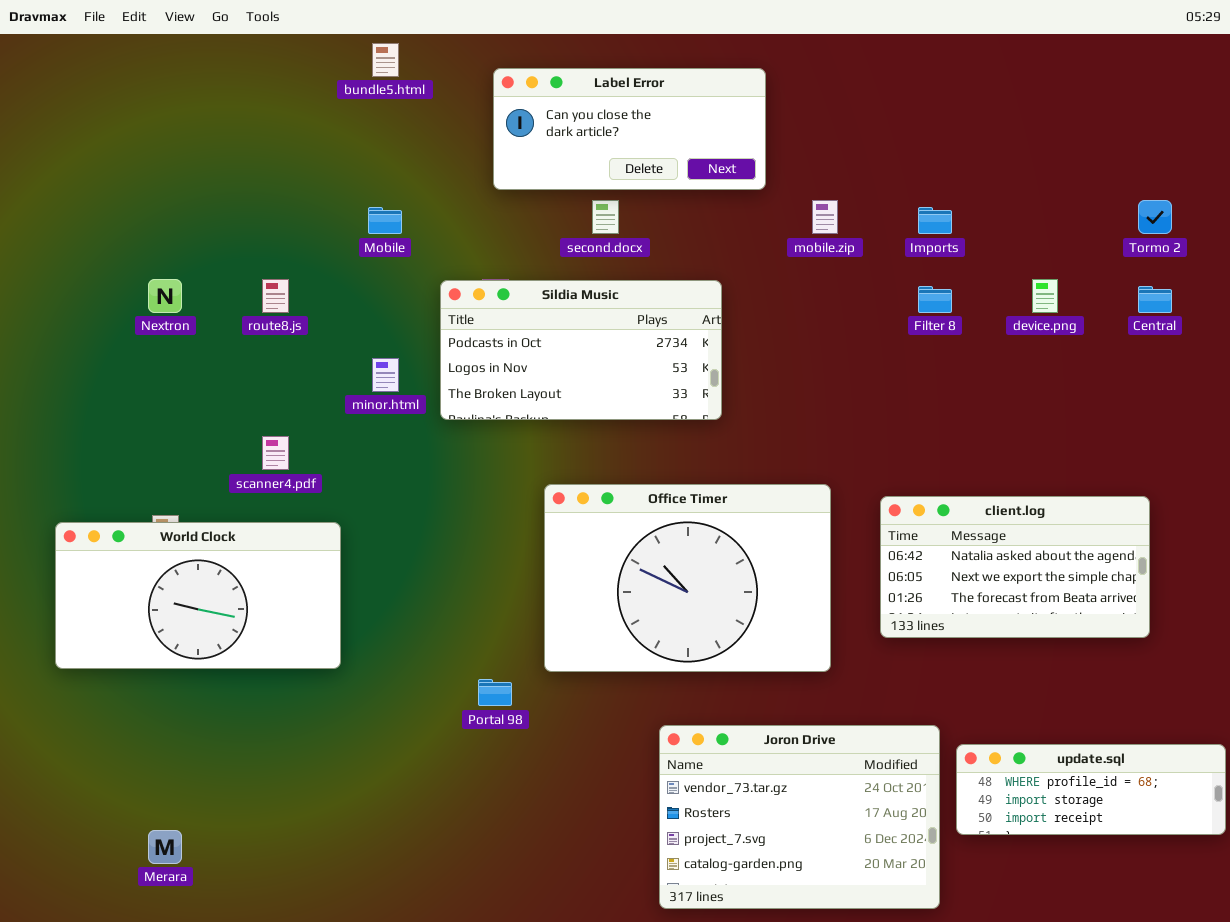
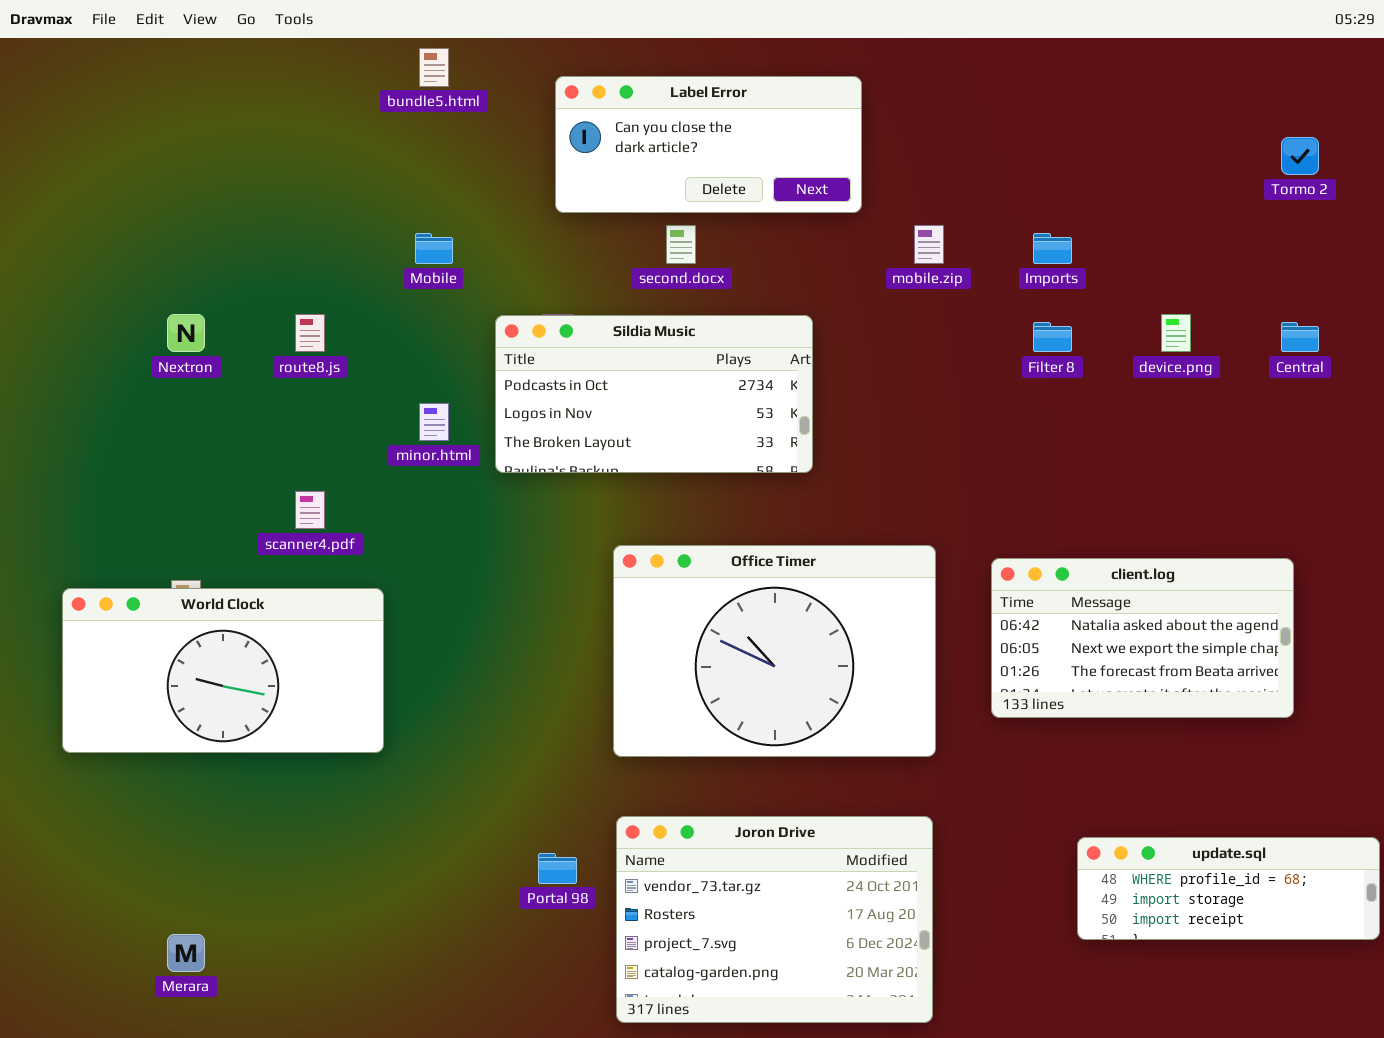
Tormo 2: [1138,200,1172,234] -> [1281,137,1319,175], moved
Portal 98: [478,679,512,706] -> [538,853,577,884], moved
Joron Drive: [659,725,940,909] -> [616,816,933,1023], moved

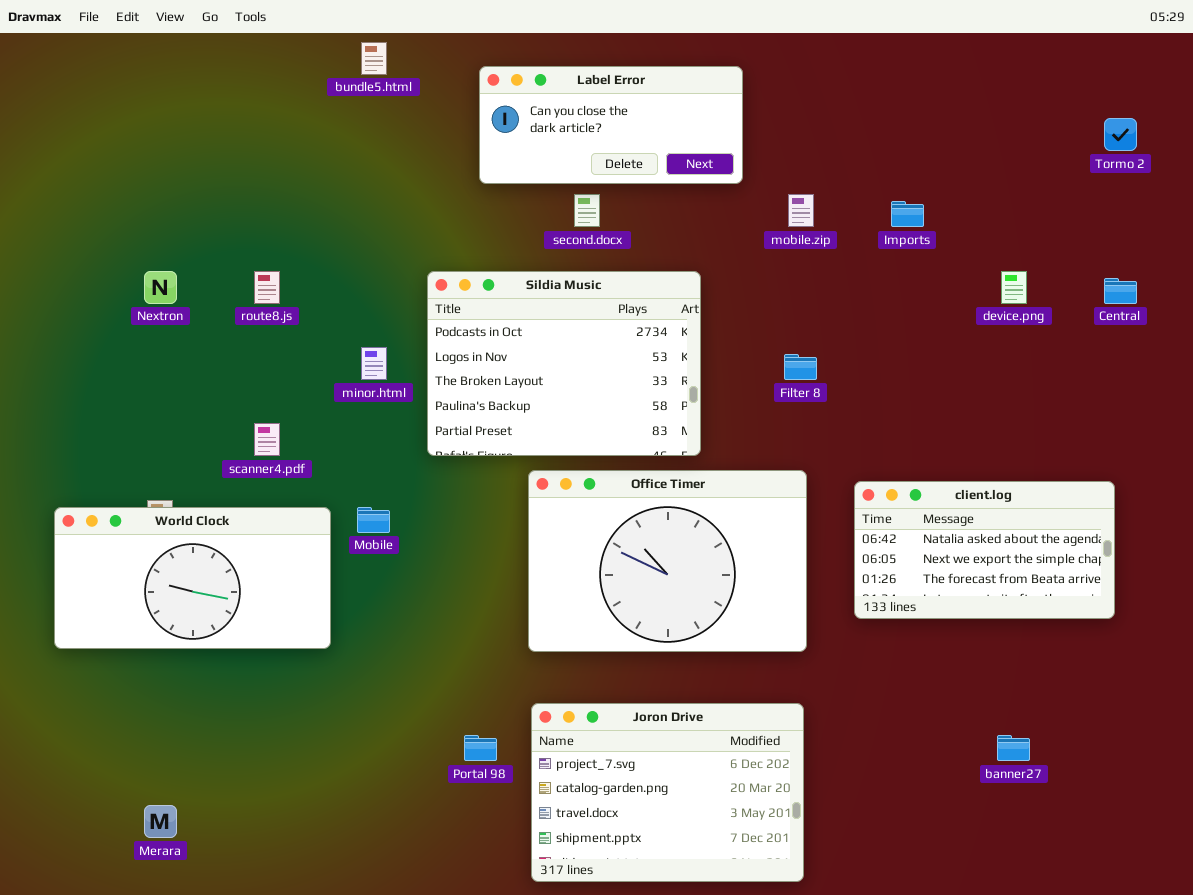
Mobile: [415,233,453,264] -> [357,507,390,533], moved
Sildia Music: [495,315,813,473] -> [427,271,701,456], resized
Filter 8: [1033,322,1072,352] -> [784,354,817,380], moved
Joron Drive: [616,816,933,1023] -> [531,703,804,882], scrolled down 2 rows
update.sql: [1077,837,1380,940] -> none, closed

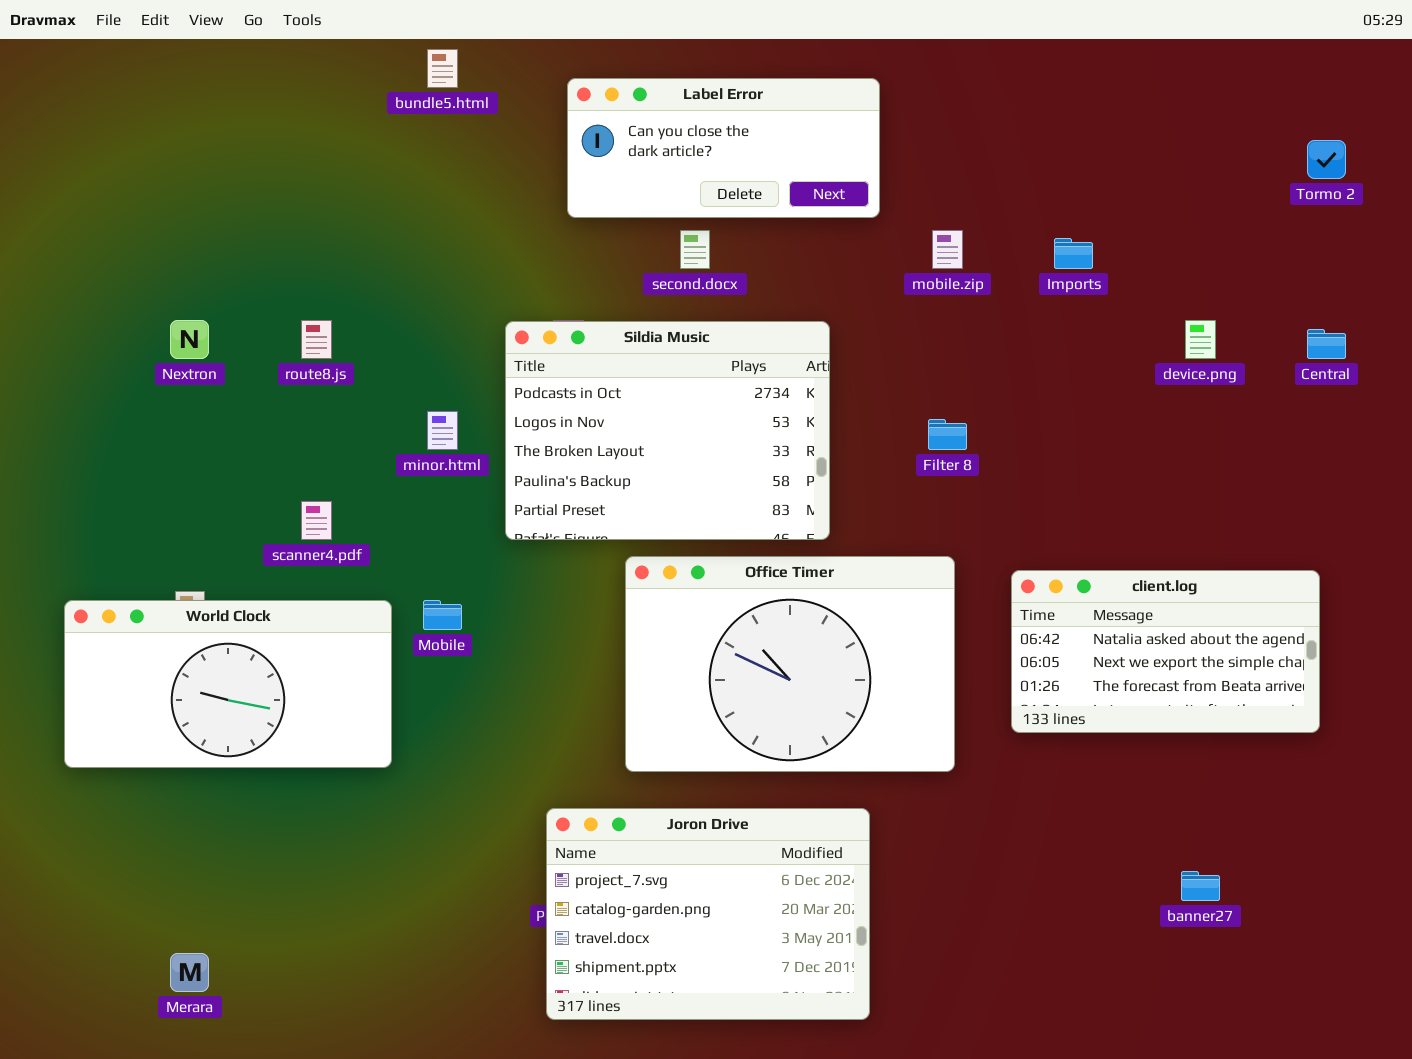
Joron Drive: [531,703,804,882] -> [546,808,870,1020], moved

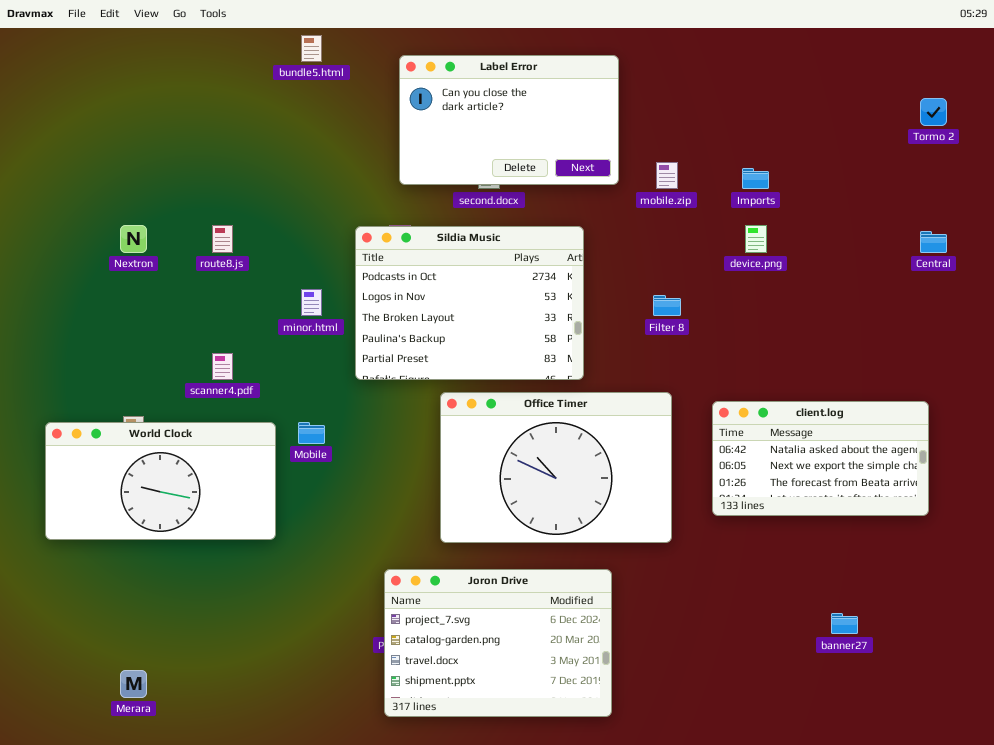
Label Error: [567,78,880,218] -> [399,55,619,185], resized
device.png: [1185,320,1216,359] -> [745,225,767,253], moved

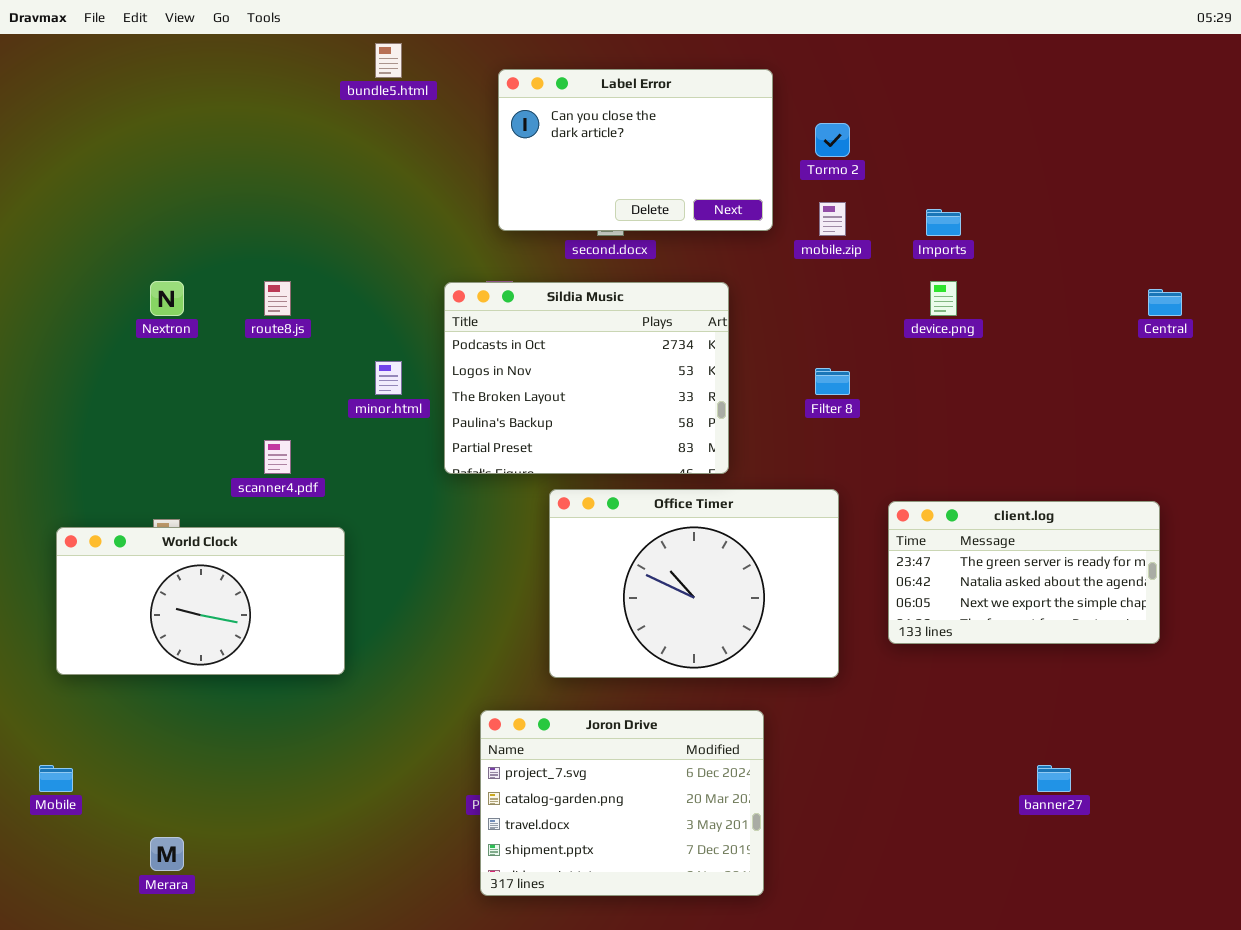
Tormo 2: [920,98,947,126] -> [815,123,850,157], moved
client.log: [712,401,929,516] -> [888,501,1160,644], scrolled up 1 row
Mobile: [298,422,325,444] -> [39,765,73,792], moved

